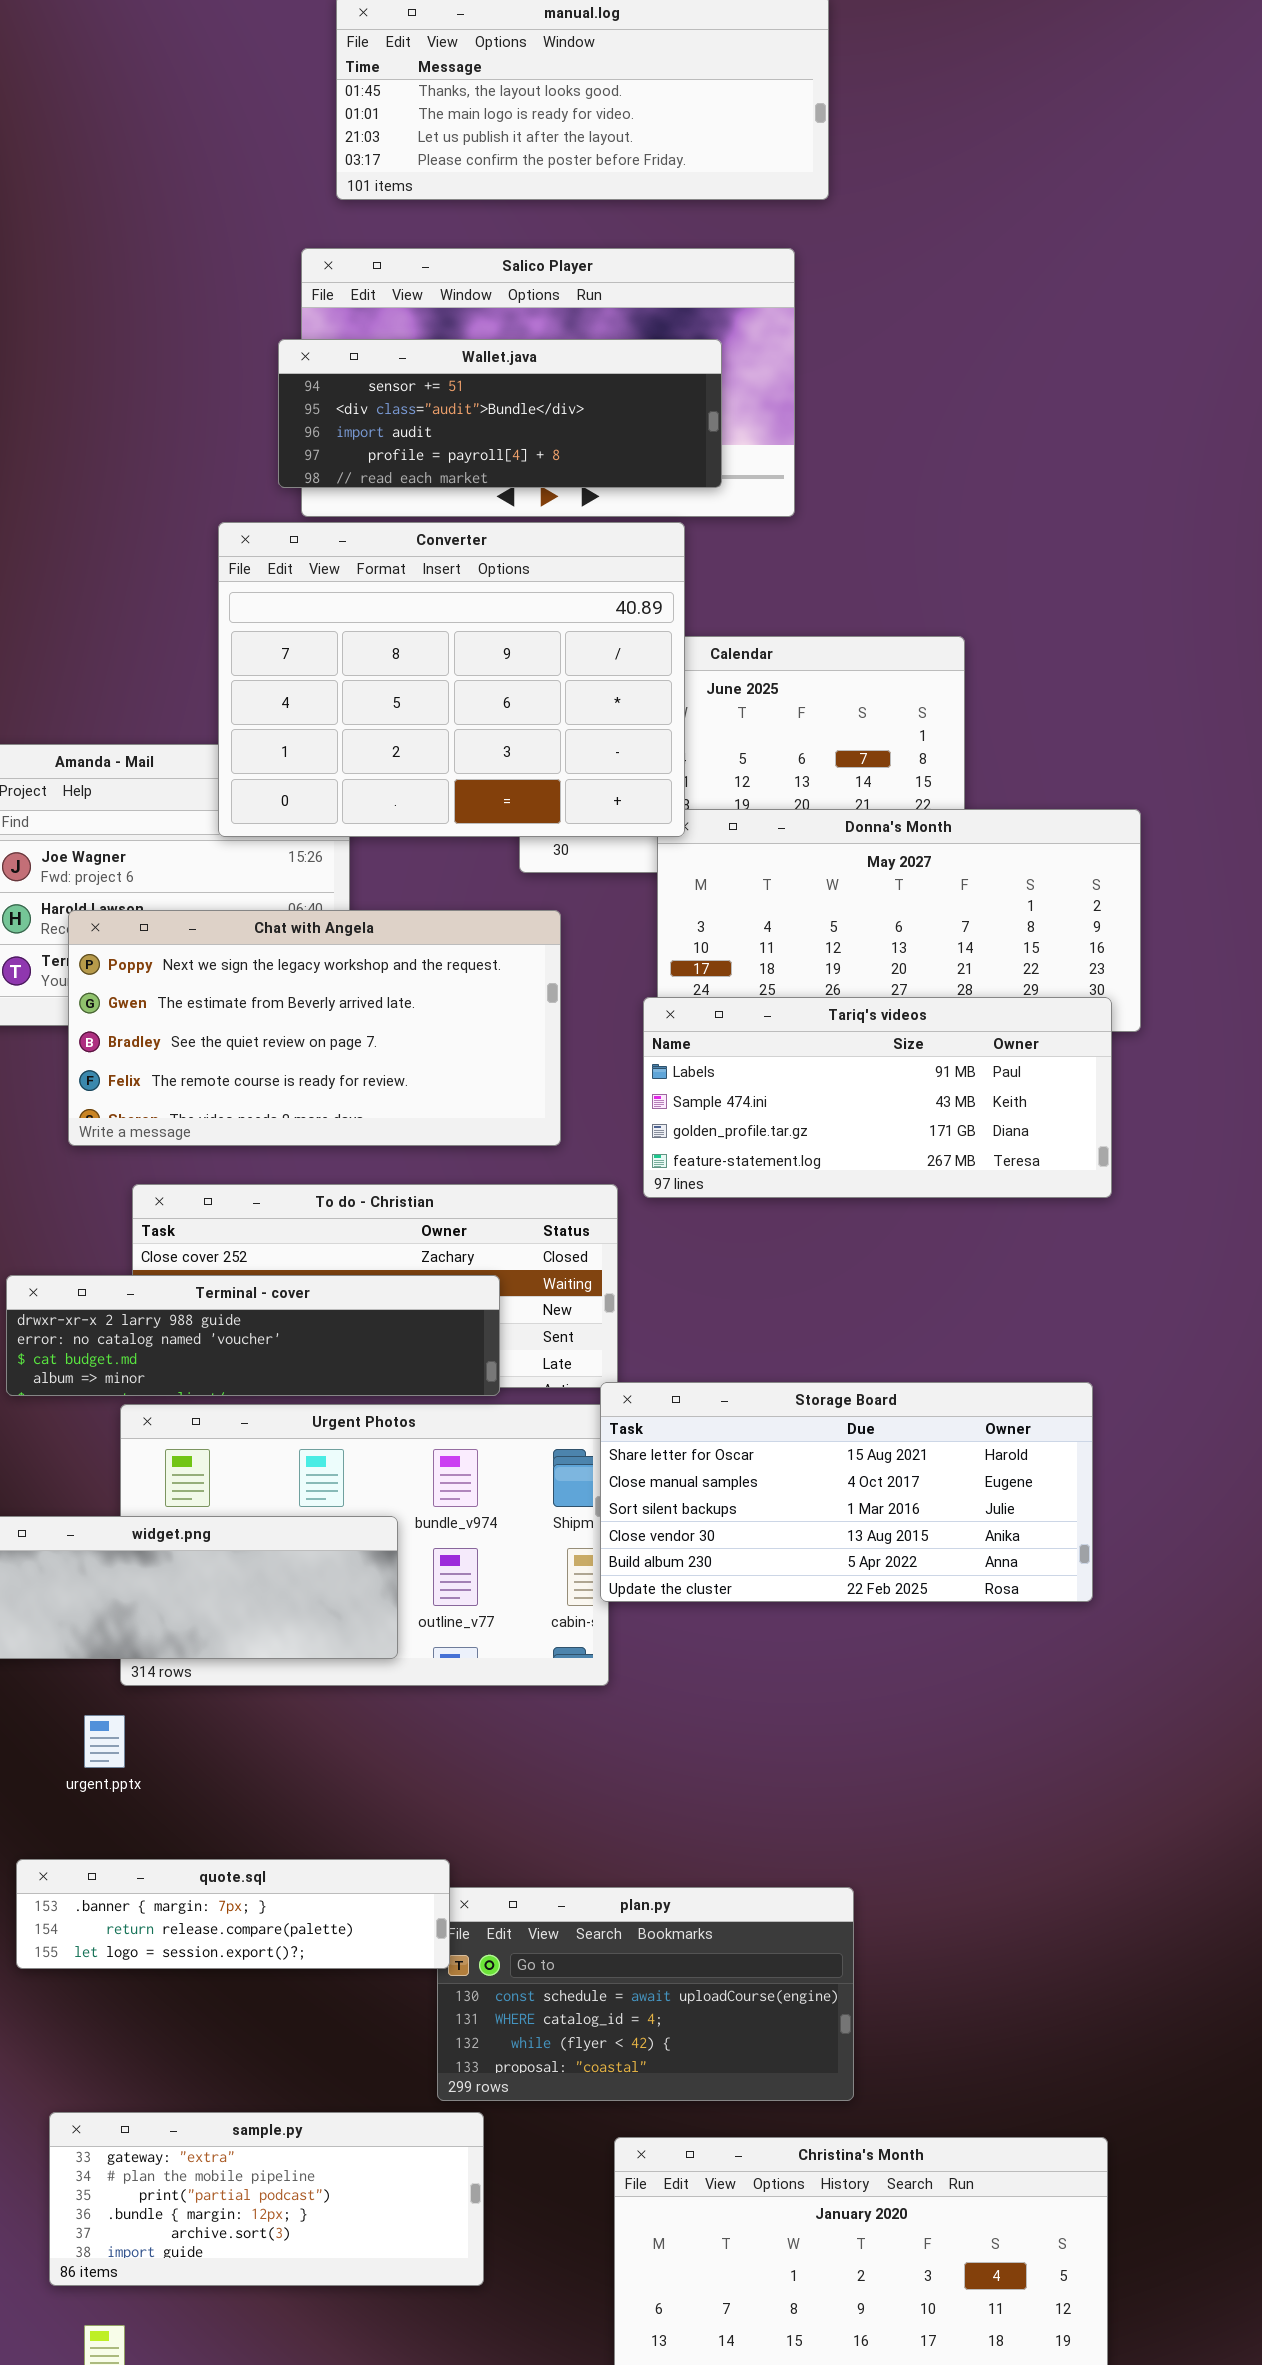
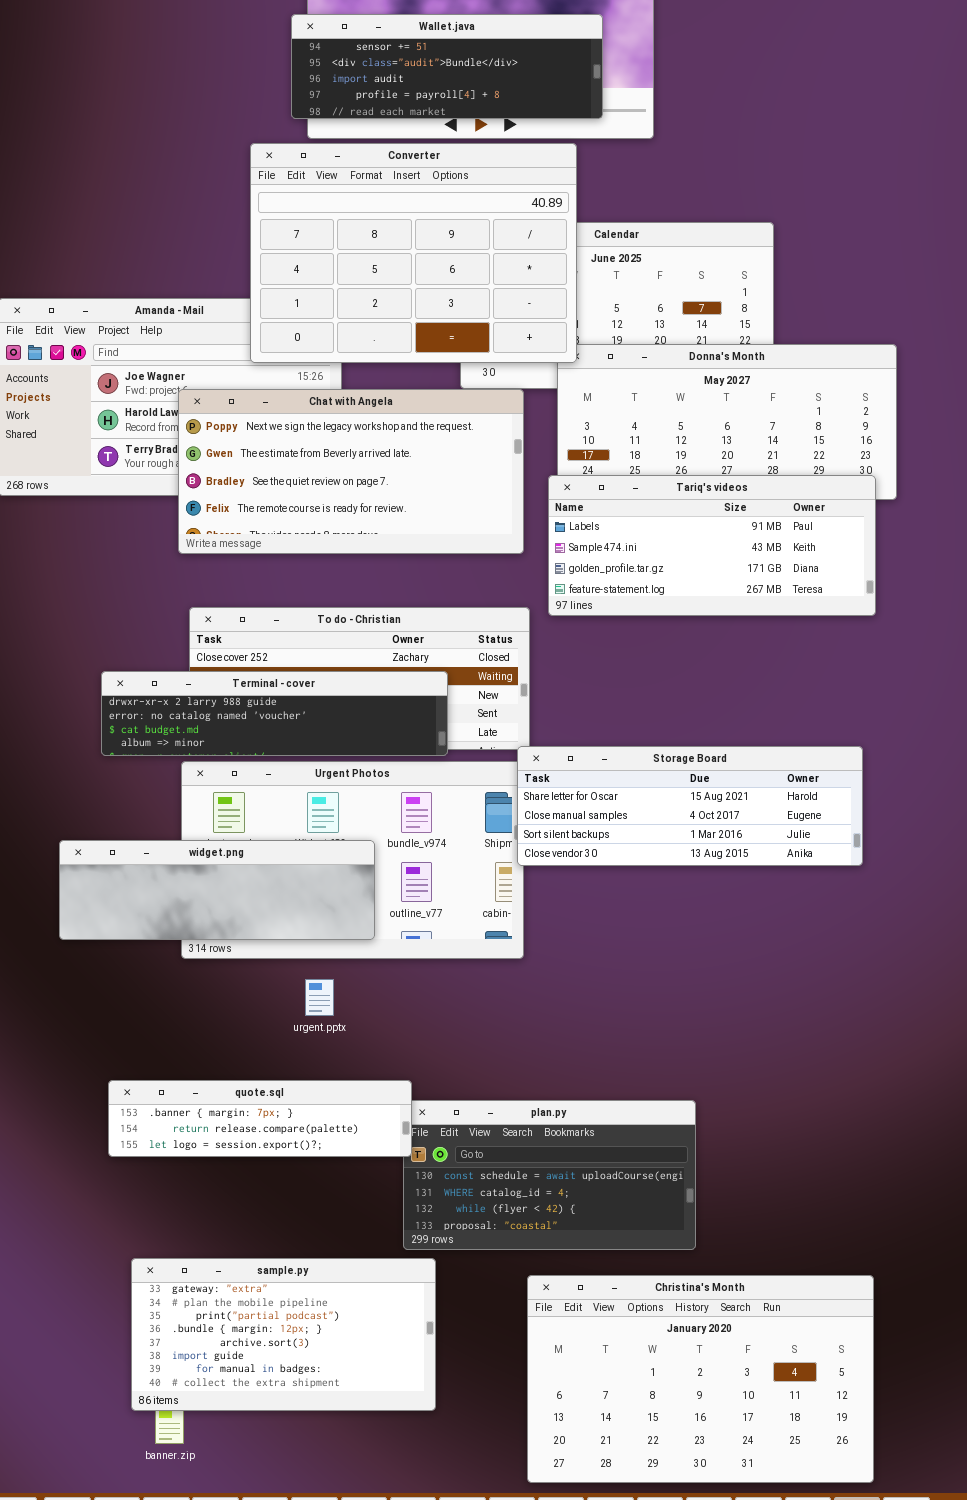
Chat with Angela: [68,910,561,1146] -> [178,389,524,554], moved
Storage Board: [600,1382,1093,1602] -> [517,746,863,866], resized
urgent.pptx: [84,1715,125,1768] -> [305,979,334,1016], moved
sample.py: [49,2112,484,2286] -> [131,1258,436,1411], resized

